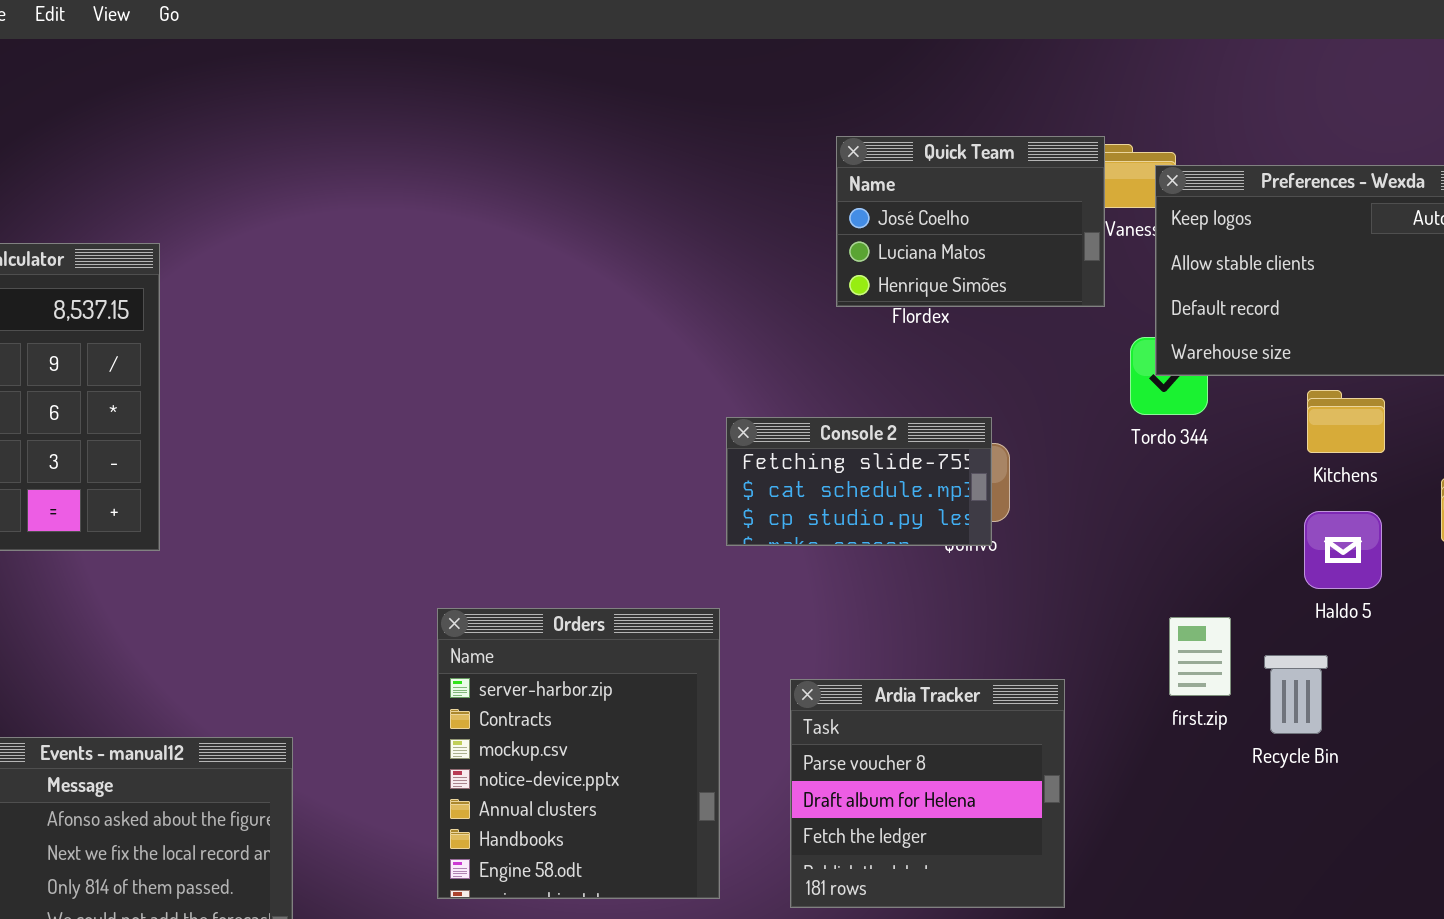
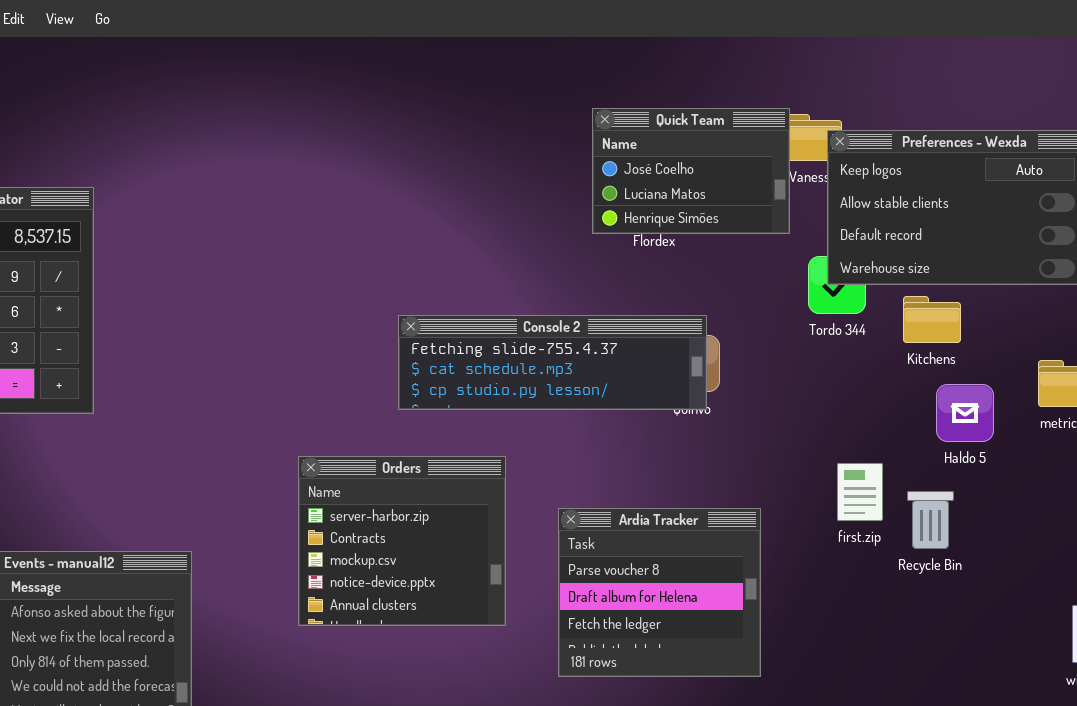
Kitchens: [1307,390,1385,453] -> [903,296,961,343], moved
Console 2: [726,417,992,546] -> [398,315,707,410], resized
Orders: [437,608,720,899] -> [298,456,506,626], resized

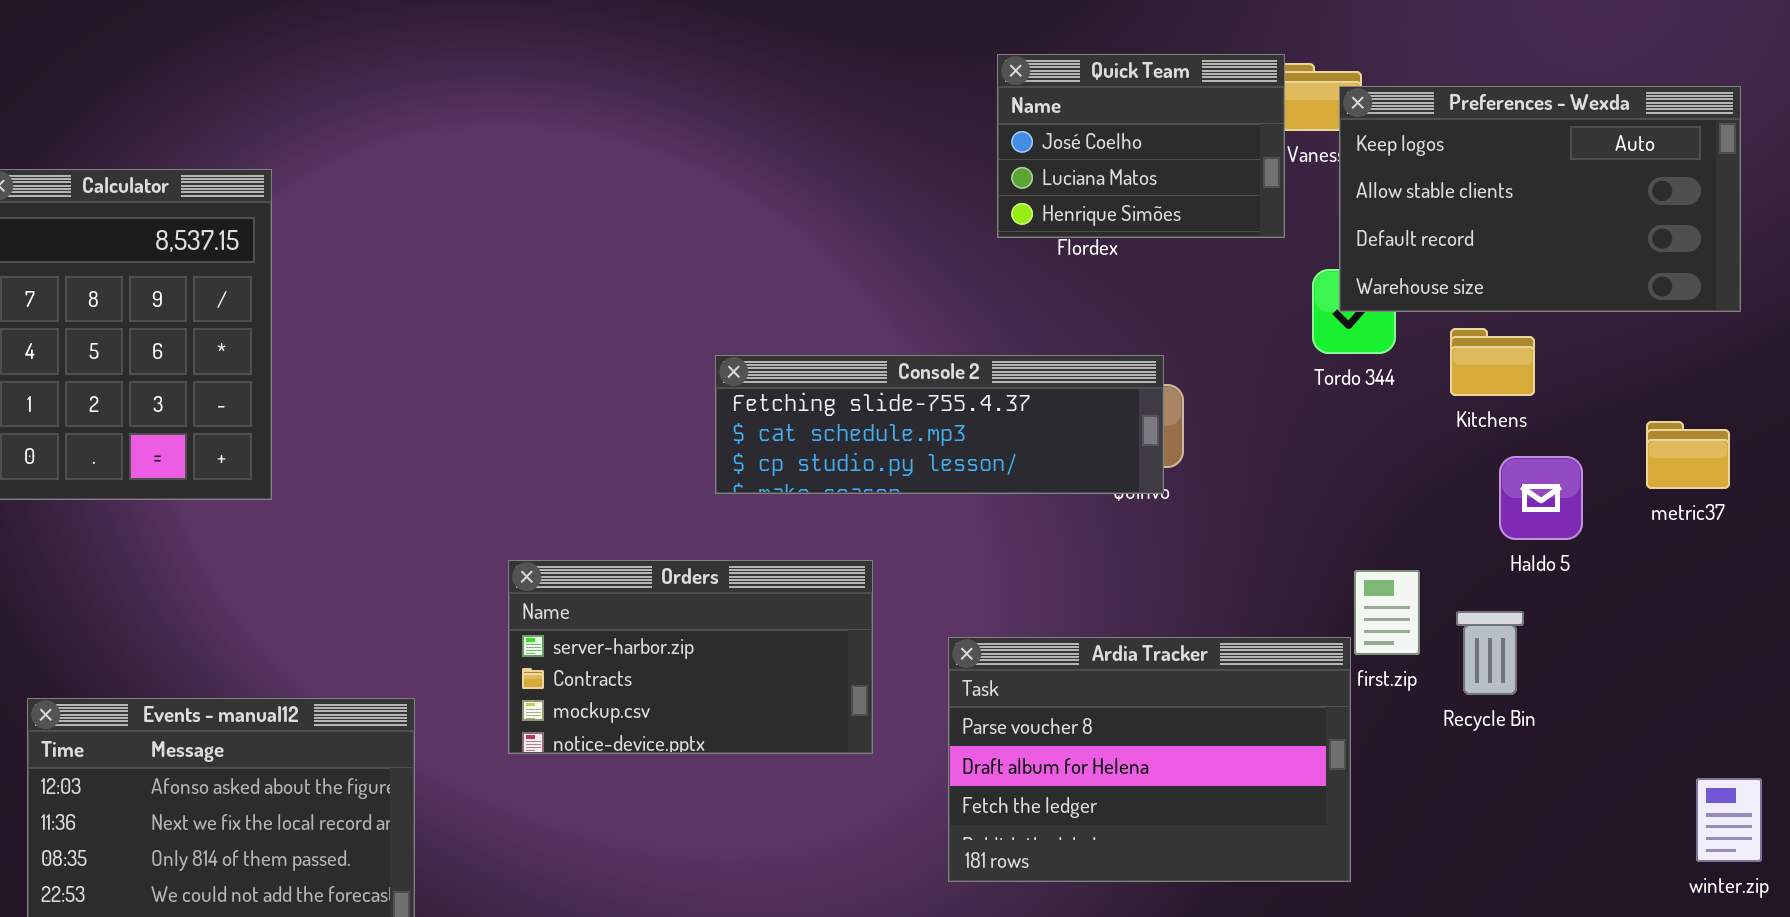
Orders: [298,456,506,626] -> [508,560,873,754], resized
Ardia Tracker: [558,508,761,677] -> [948,637,1351,882], resized

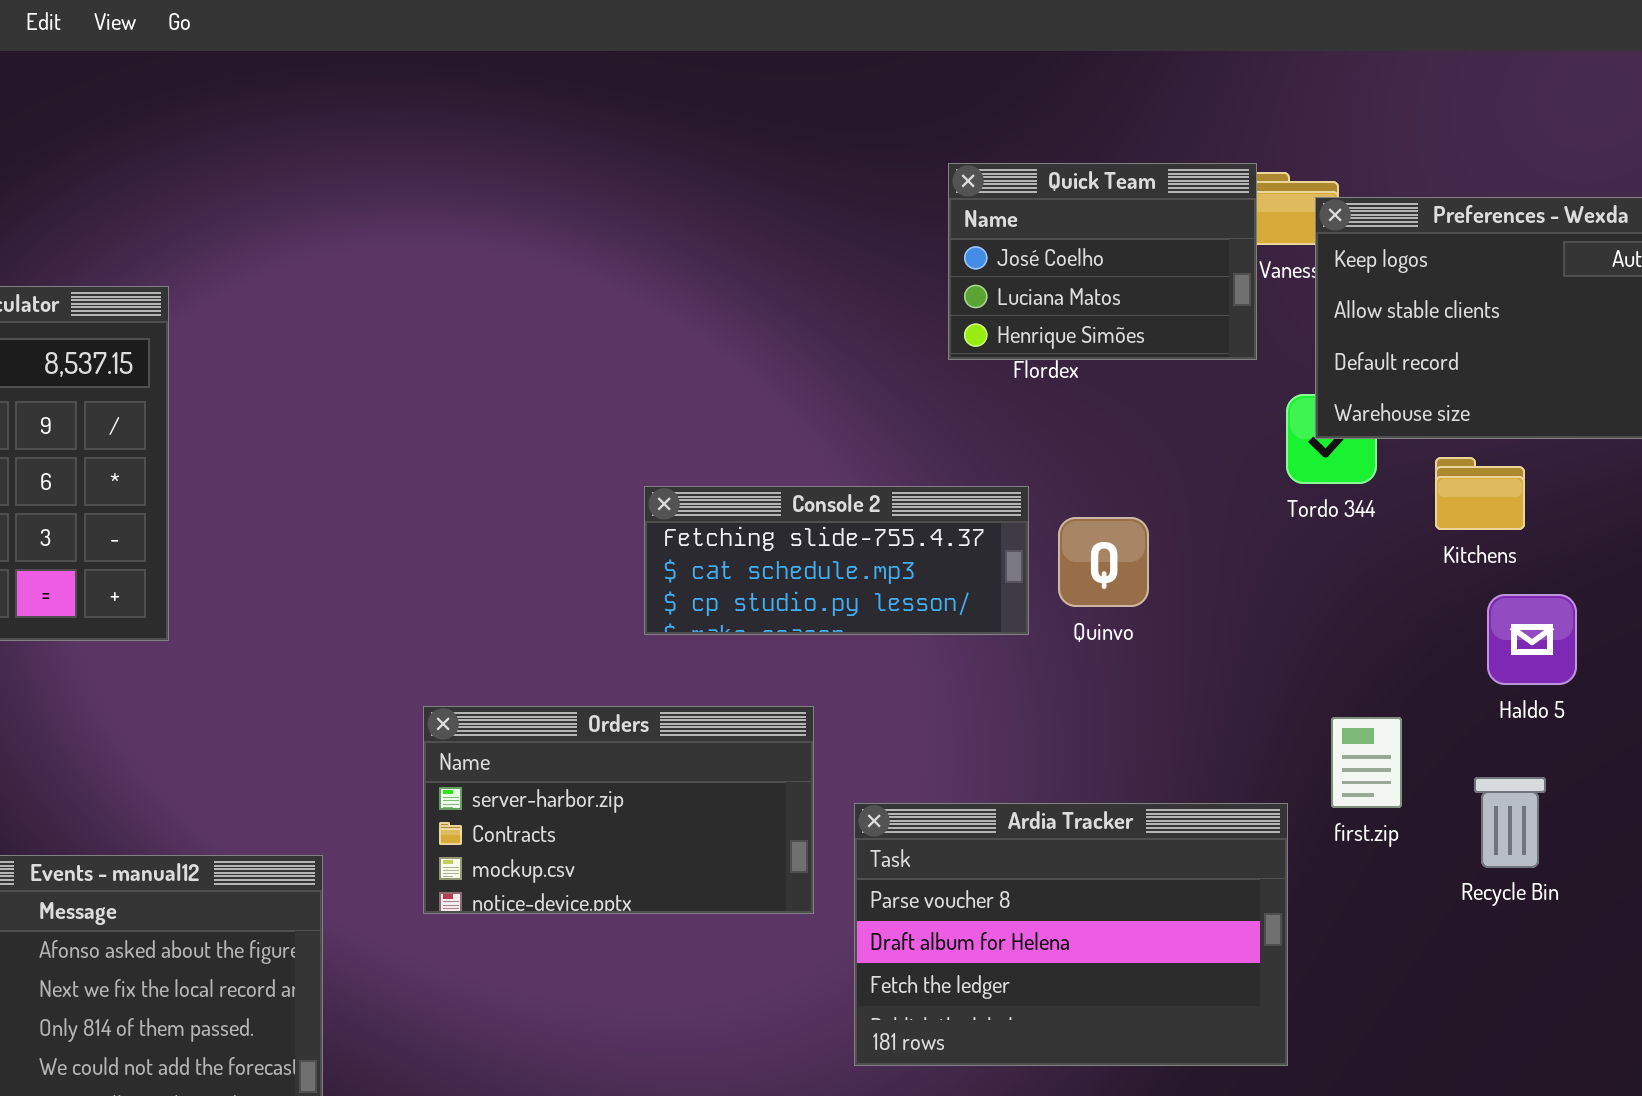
Console 2: [715,355,1164,494] -> [644,486,1029,635], resized
Recycle Bin: [1456,611,1524,695] -> [1474,777,1546,868], moved
Ardia Tracker: [948,637,1351,882] -> [854,803,1288,1066], moved

